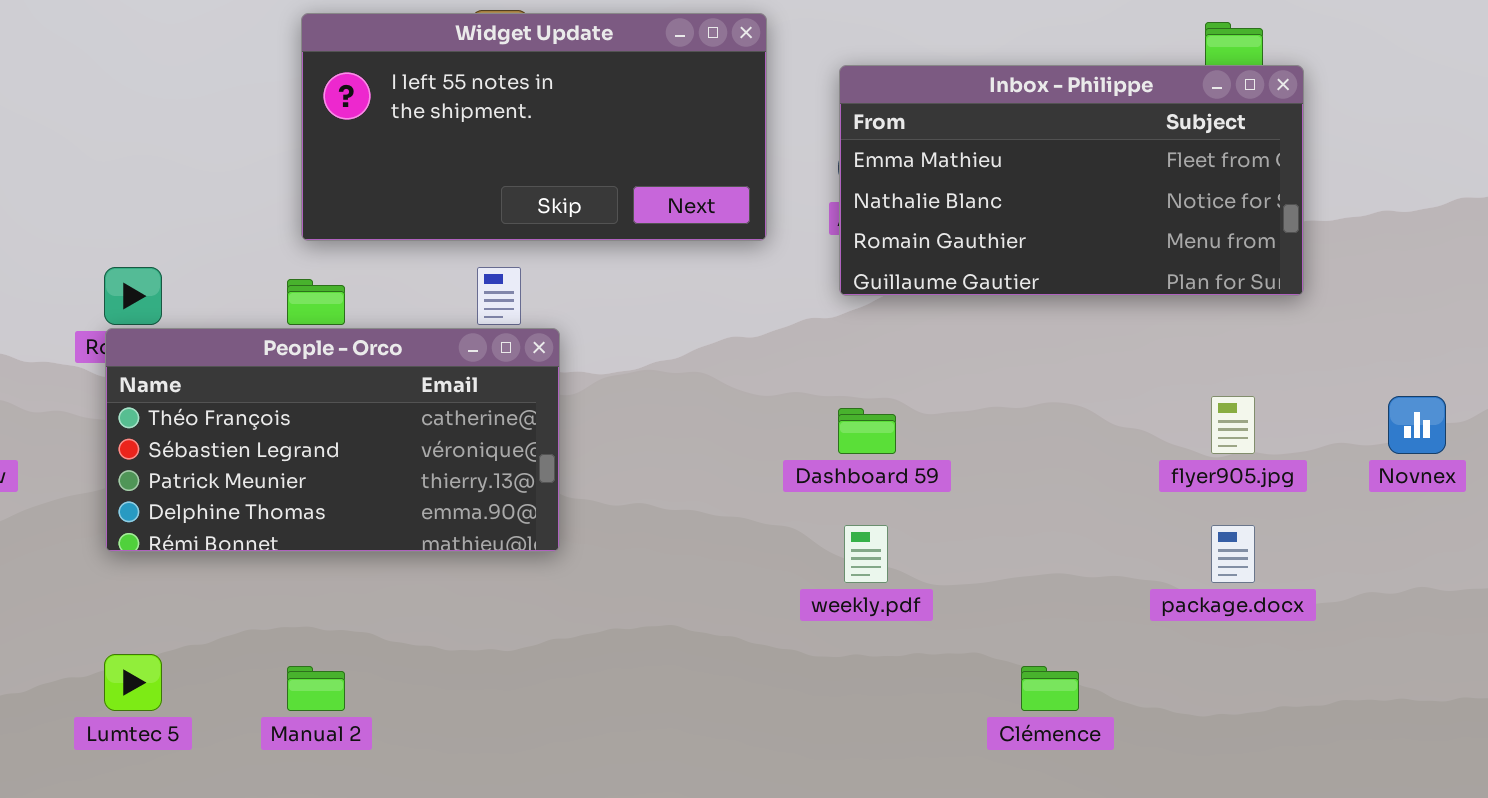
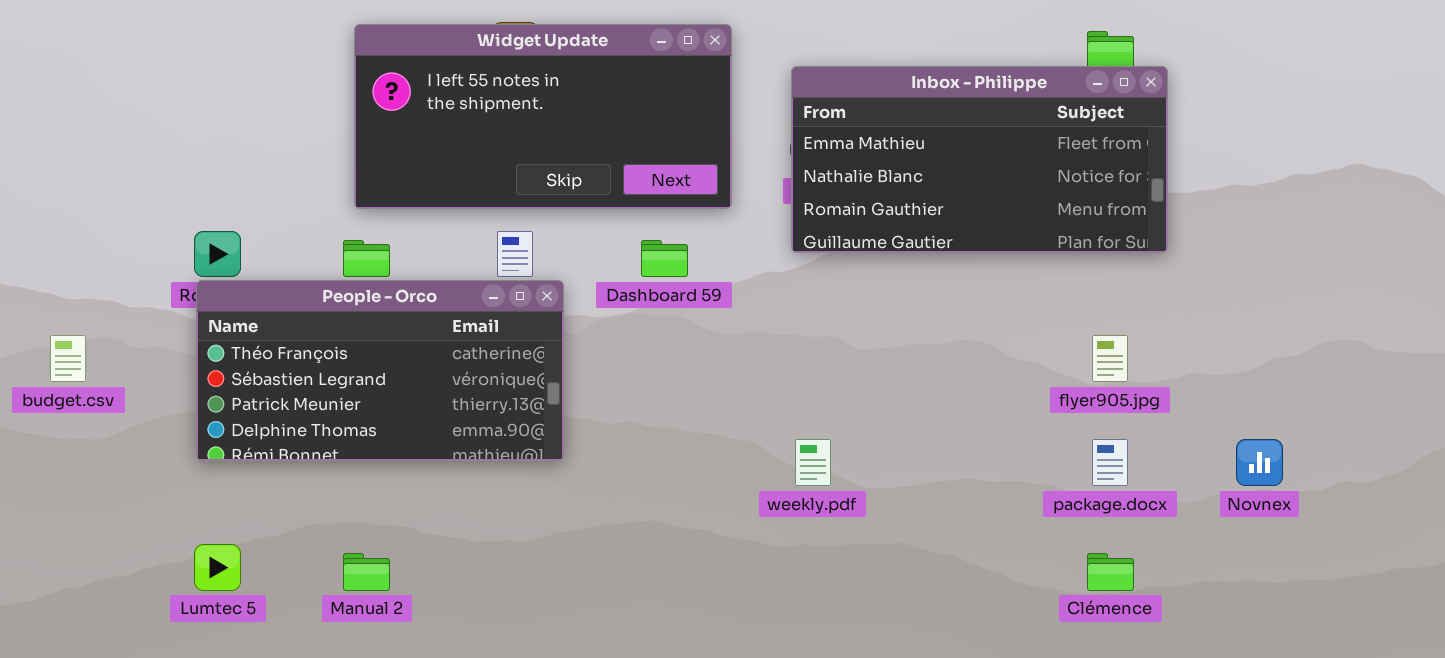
Novnex: [1388,396,1446,454] -> [1236,439,1283,486], moved
Dashboard 59: [838,408,896,454] -> [641,240,688,277], moved
Clémence: [1021,666,1079,711] -> [1087,553,1134,591], moved

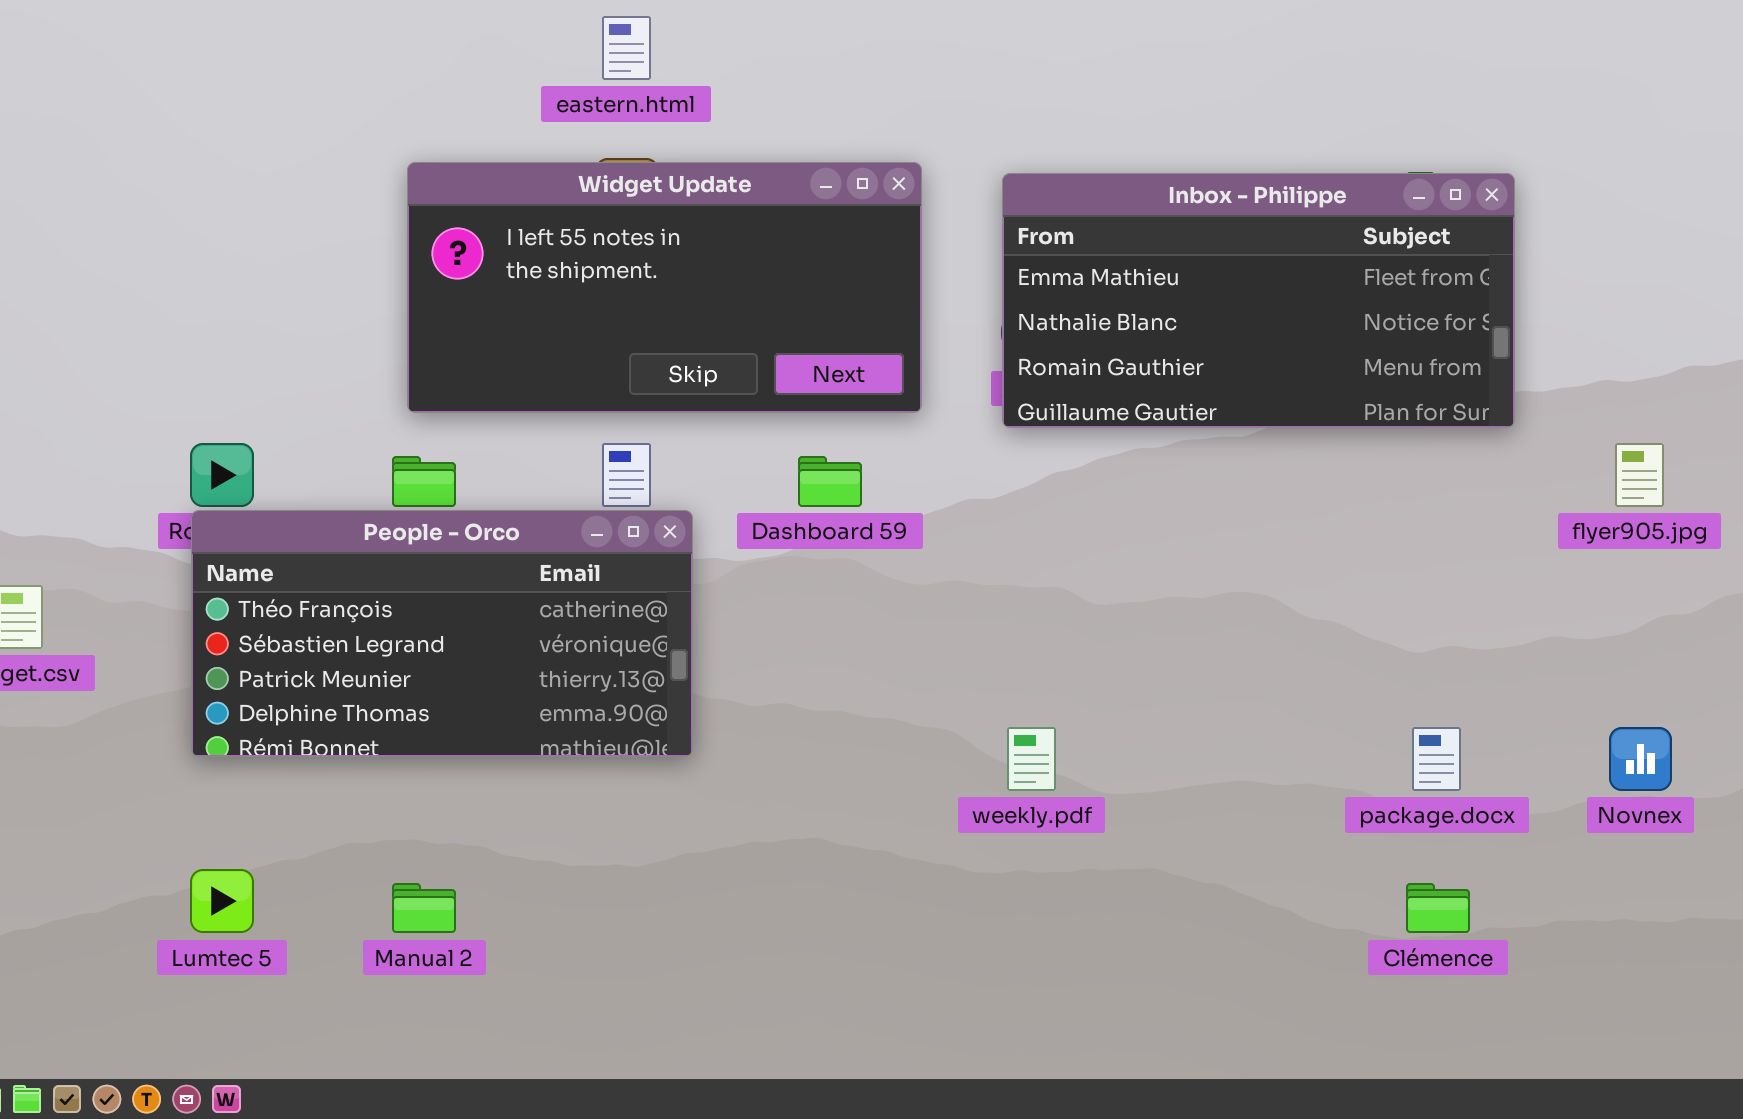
Inbox - Philippe: [791,66,1168,253] -> [1002,173,1515,428], moved
flyer905.jpg: [1092,335,1128,382] -> [1615,443,1664,507], moved

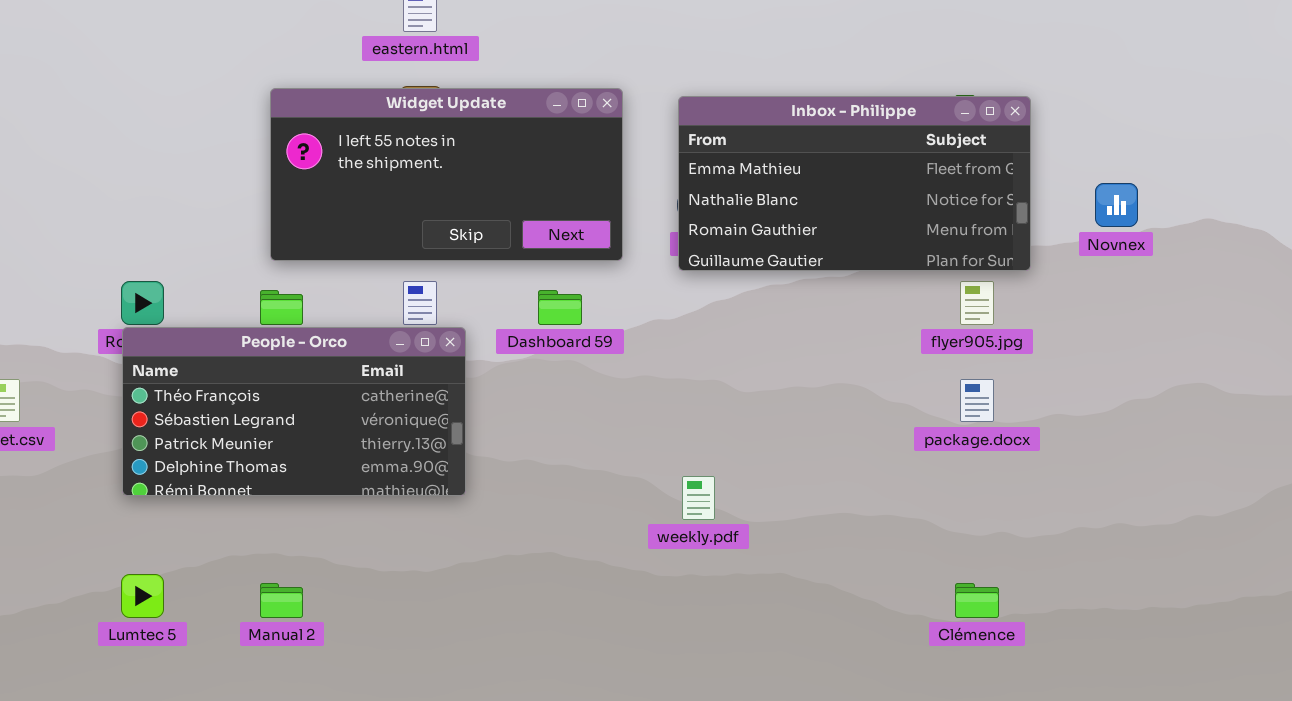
flyer905.jpg: [1615,443,1664,507] -> [960,281,994,325], moved
package.docx: [1412,727,1461,791] -> [960,379,994,422], moved
Novnex: [1609,727,1672,791] -> [1095,183,1138,227], moved

